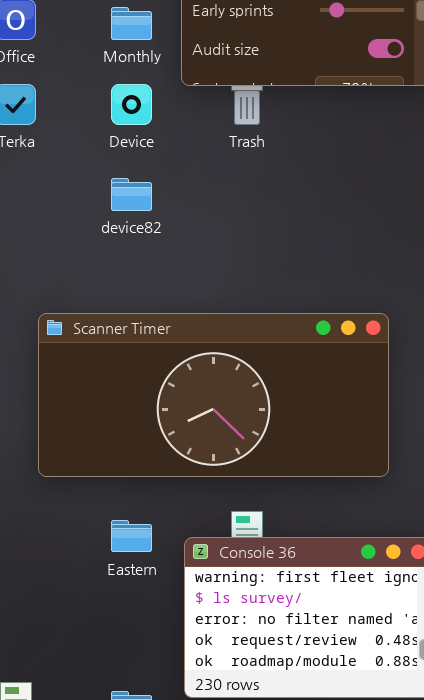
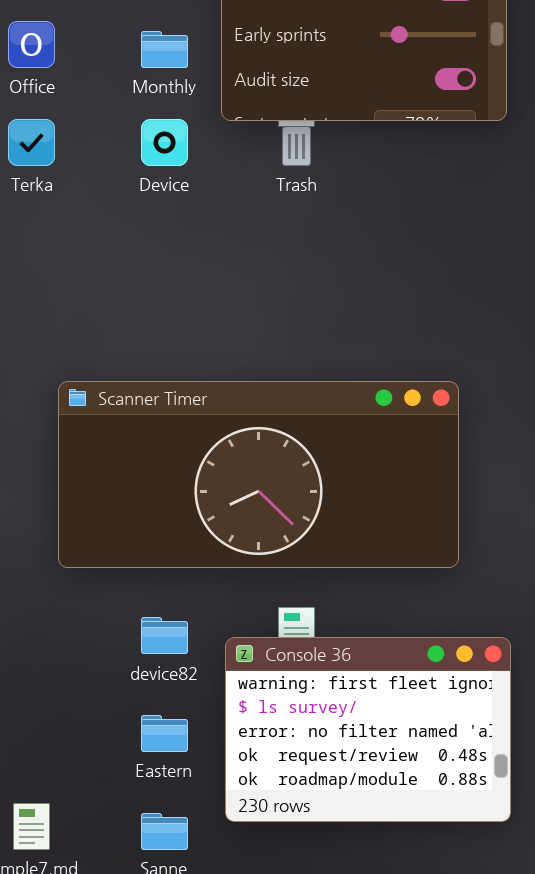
device82: [111,178,152,211] -> [141,617,188,654], moved
Eastern: [111,520,152,552] -> [141,715,188,752], moved

